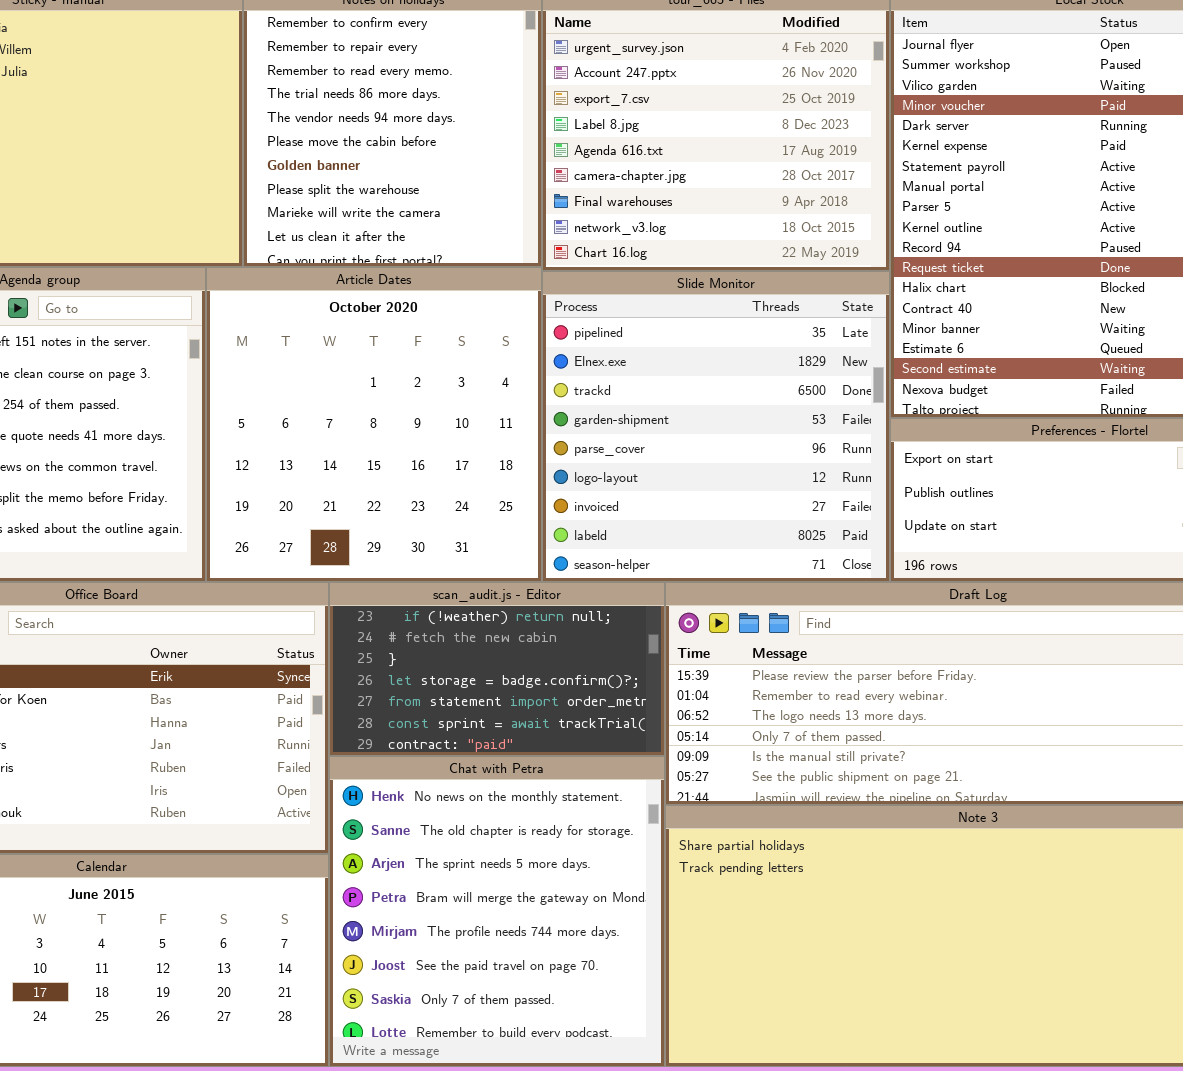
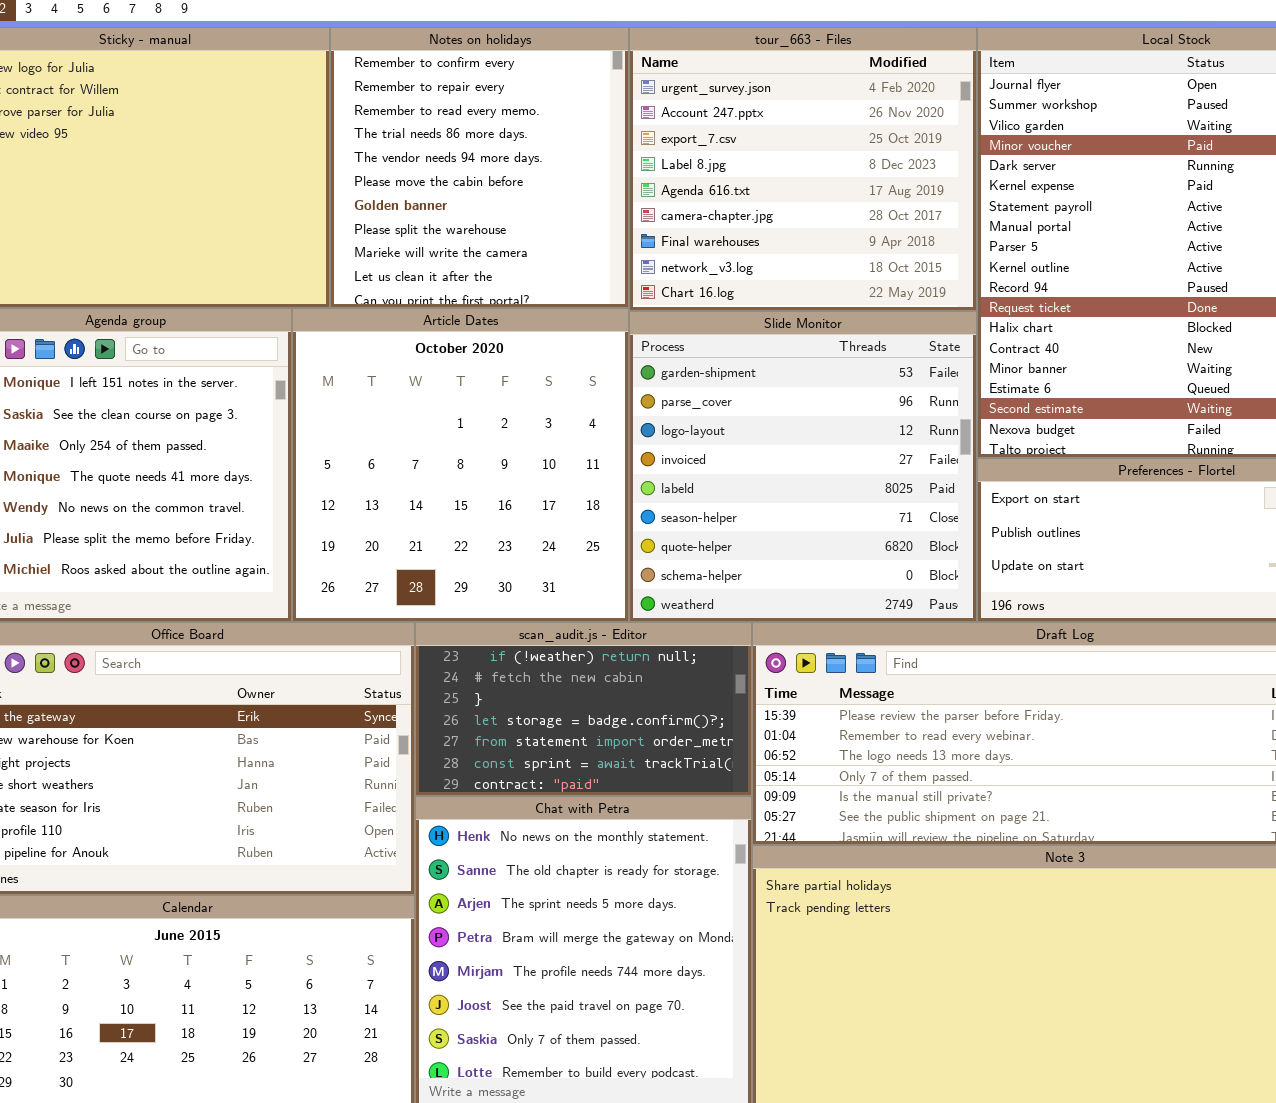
Slide Monitor: [542,271,890,582] -> [629,311,977,622], scrolled down 3 rows

